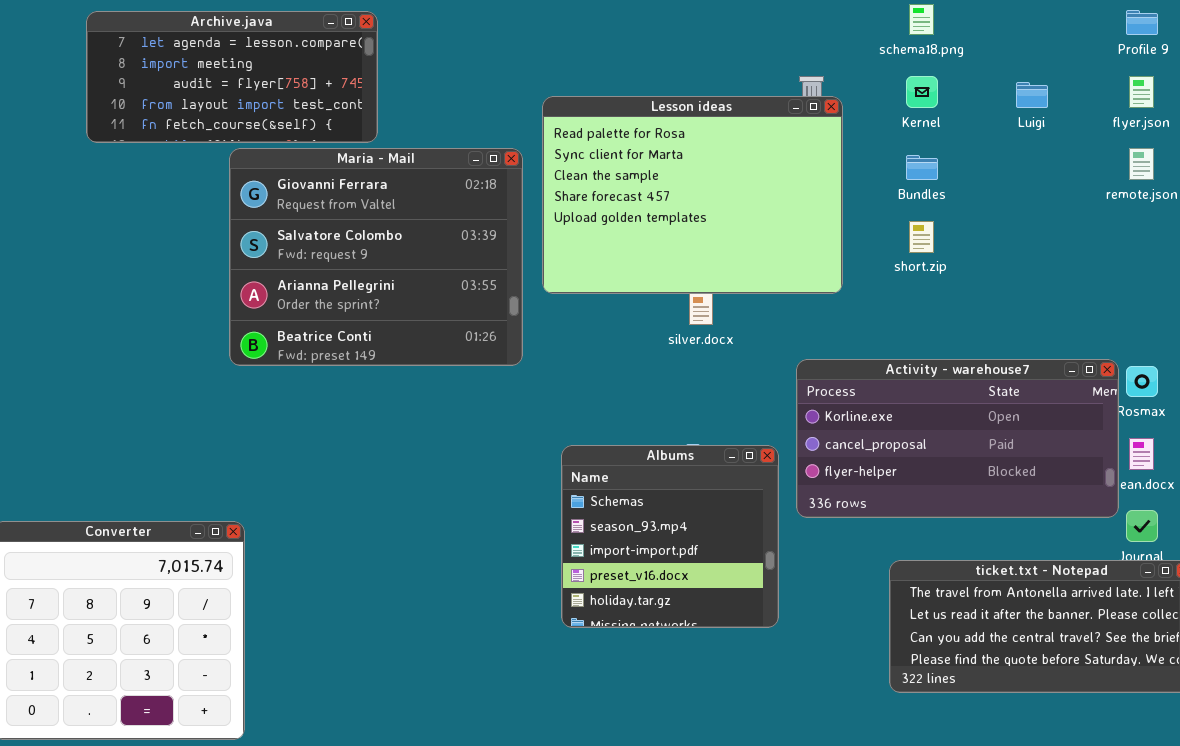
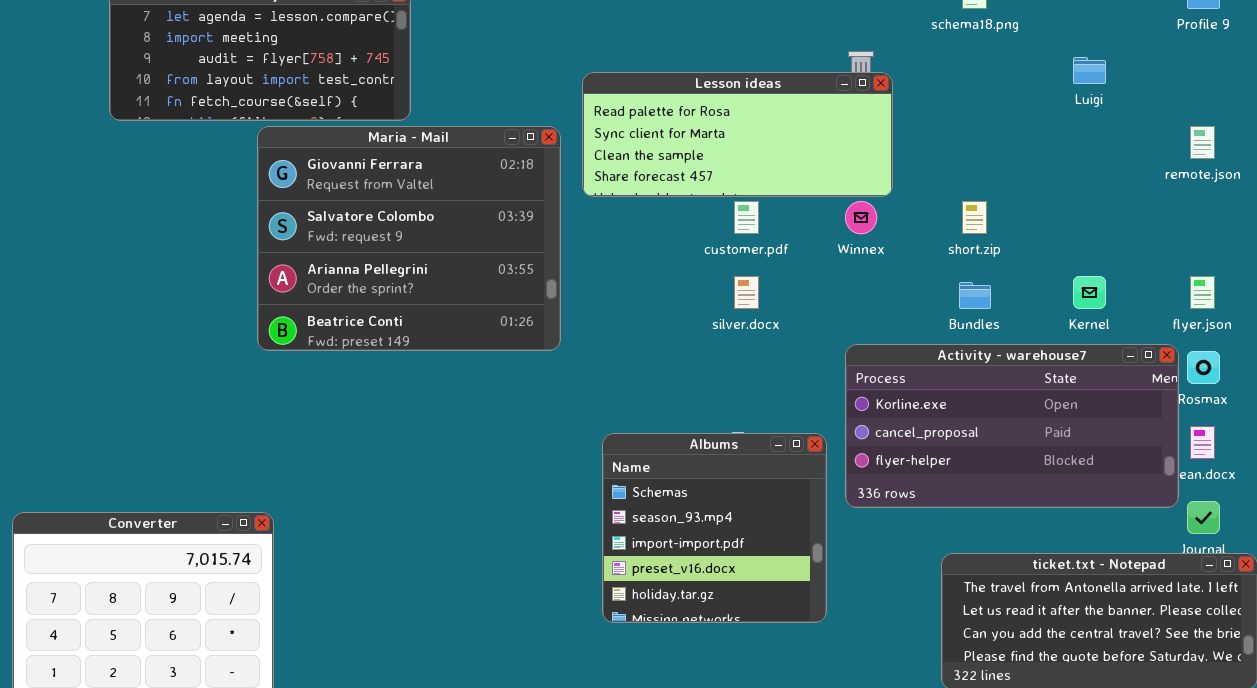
Kernel: [906,76,938,108] -> [1073,276,1106,309], moved
flyer.json: [1129,76,1154,108] -> [1190,276,1215,309], moved
Lesson ideas: [542,96,843,294] -> [582,72,893,197], resized
Bundles: [906,155,938,180] -> [959,282,991,309], moved

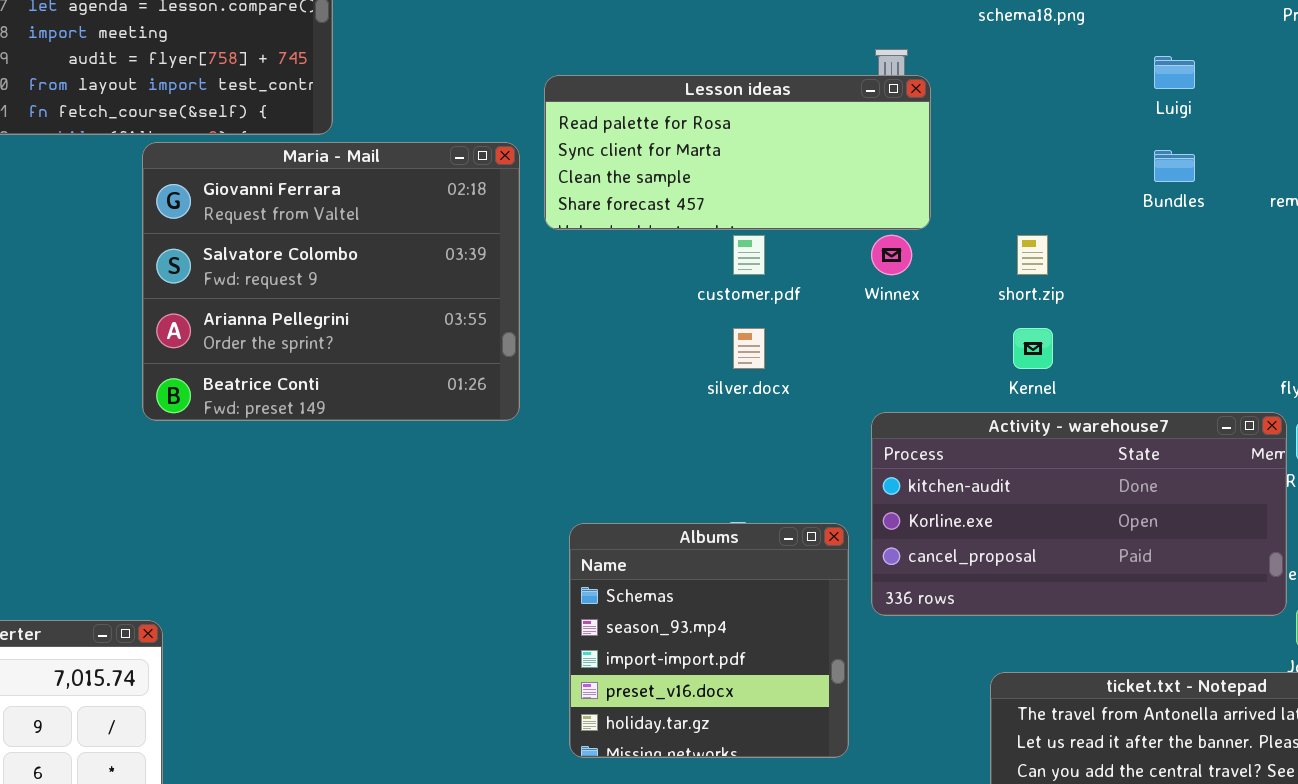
Kernel: [1073,276,1106,309] -> [1013,328,1053,369], moved
Bundles: [959,282,991,309] -> [1154,150,1195,182], moved
Activity - warehouse7: [845,344,1179,508] -> [871,412,1287,616], scrolled up 1 row

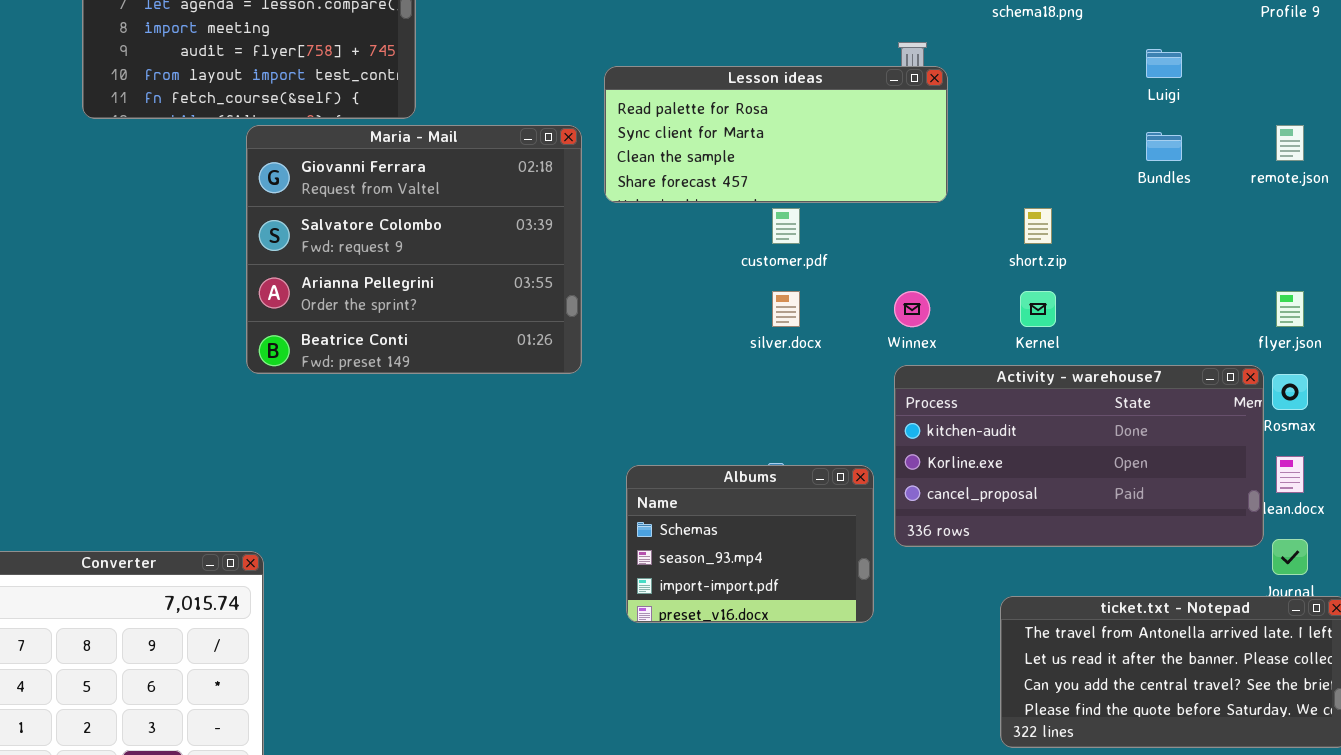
Winnex: [871,235,912,275] -> [894,291,930,327], moved
Albums: [569,523,849,758] -> [626,465,874,623], resized

